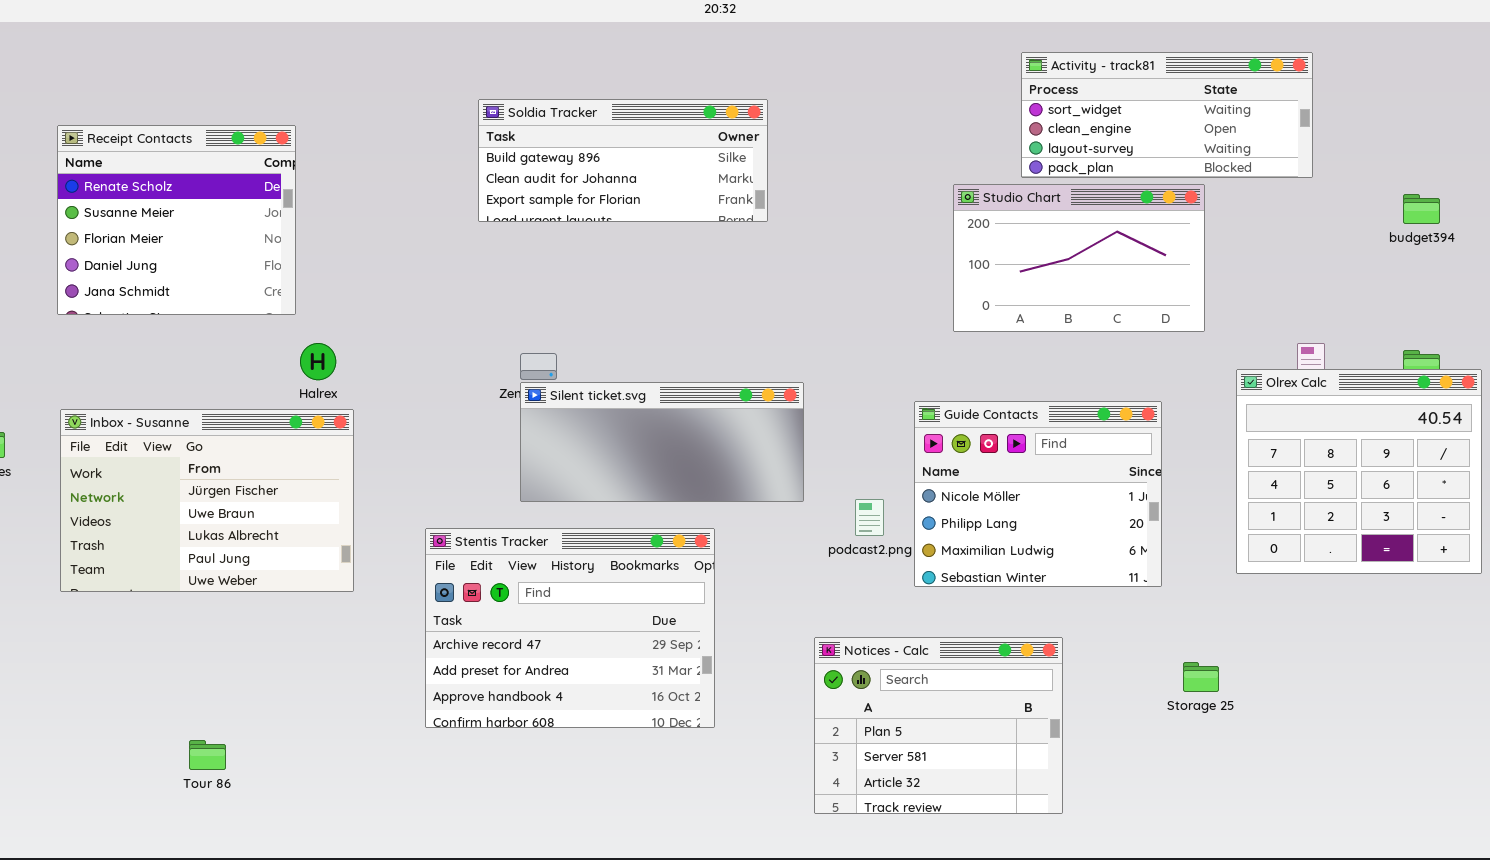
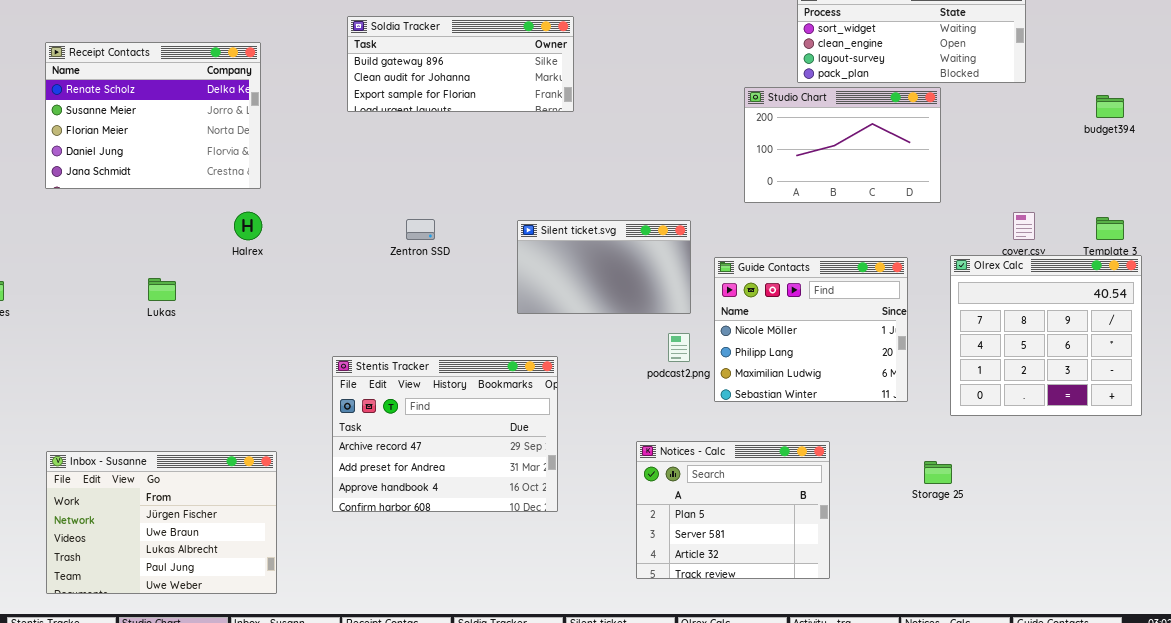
Soldia Tracker: [478,99,768,222] -> [347,16,574,112], moved
Receipt Contacts: [57,125,296,315] -> [45,42,261,189], resized
Olrex Calc: [1236,369,1482,574] -> [950,255,1142,416], moved
Silent ticket.svg: [520,382,804,502] -> [517,220,691,314], moved, resized
Inbox - Susanne: [60,409,354,592] -> [46,451,277,594], moved

